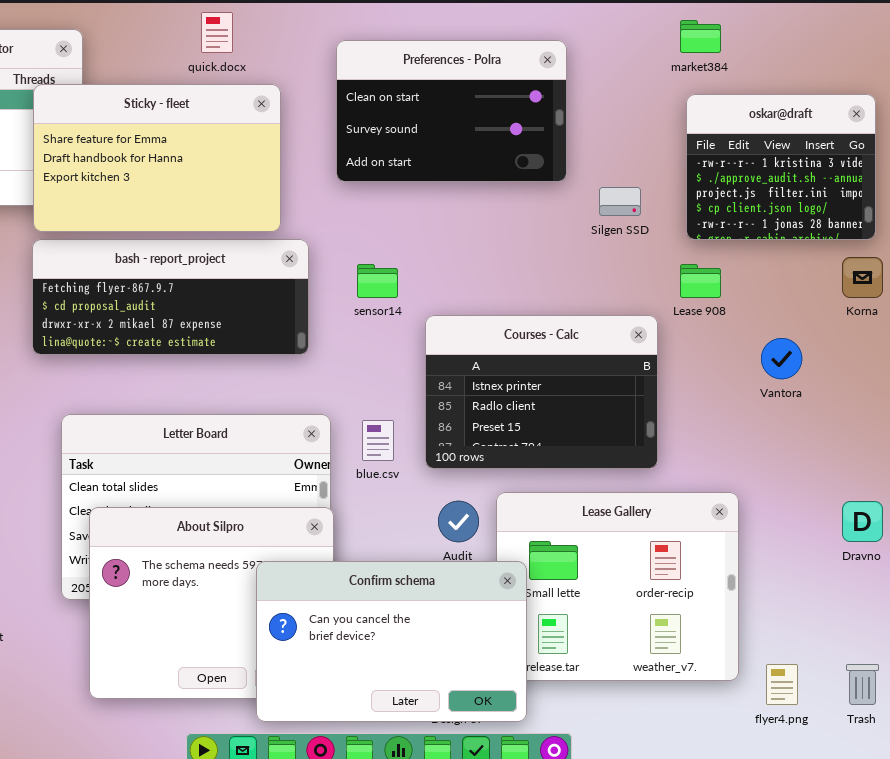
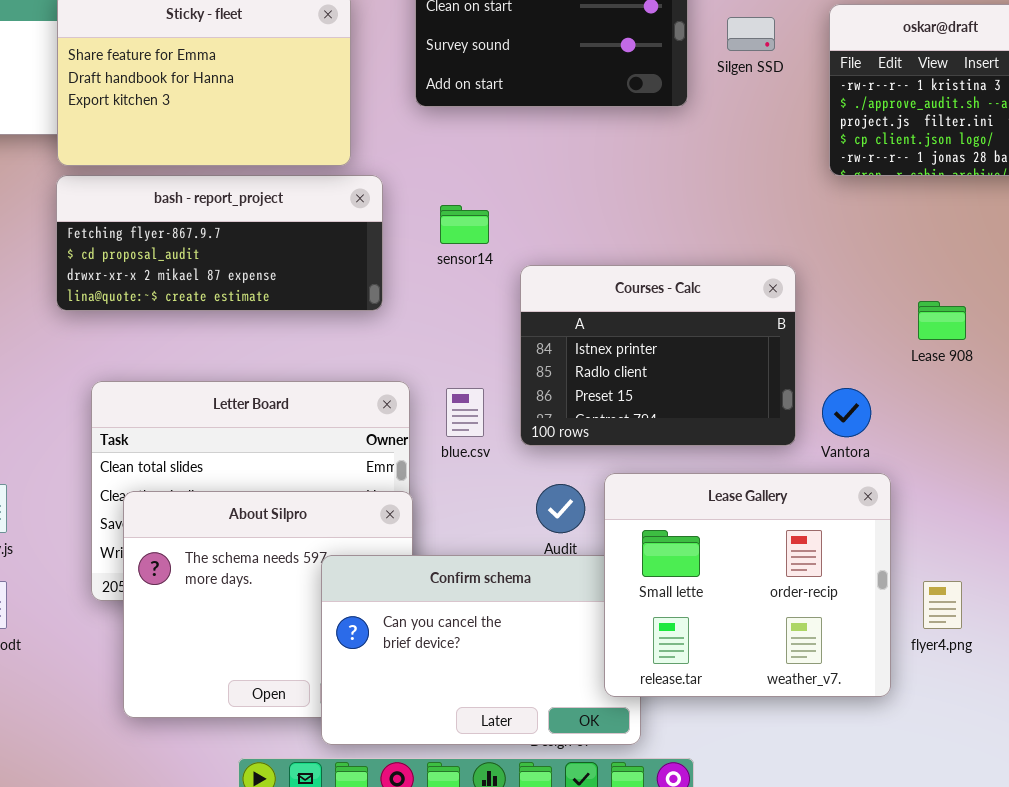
Silgen SSD: [599,187,641,216] -> [727,17,775,51], moved
Lease 908: [680,264,721,298] -> [918,301,966,340], moved
Vantora: [761,338,802,379] -> [822,388,871,437], moved
Lease Gallery: [496,492,739,681] -> [604,473,891,697], raised
flyer4.png: [766,664,798,705] -> [923,581,962,629], moved

